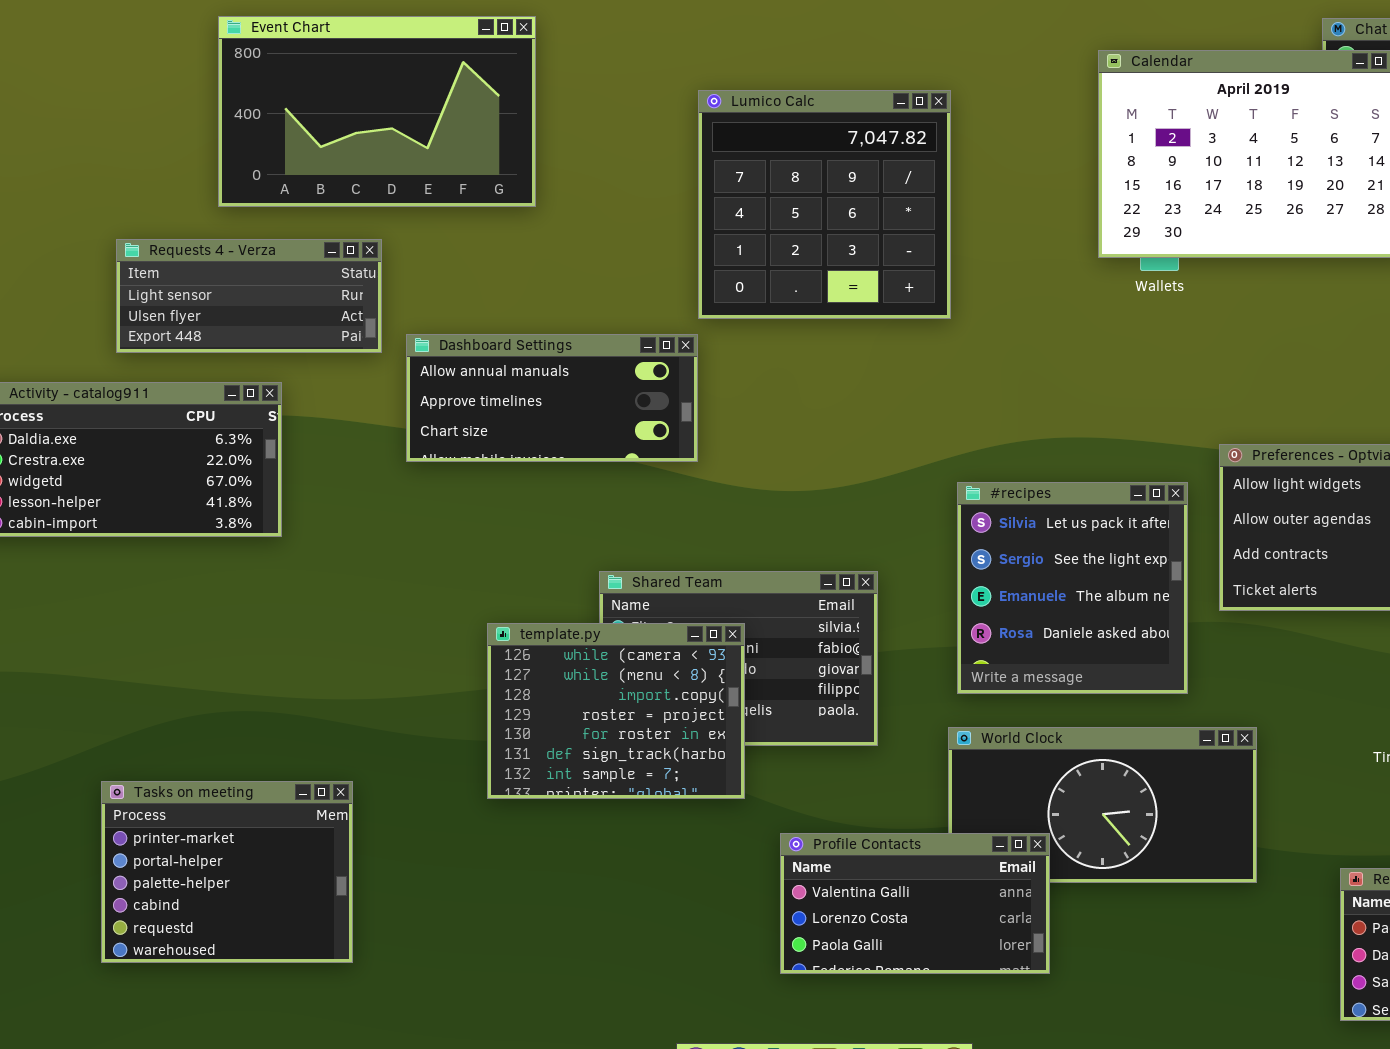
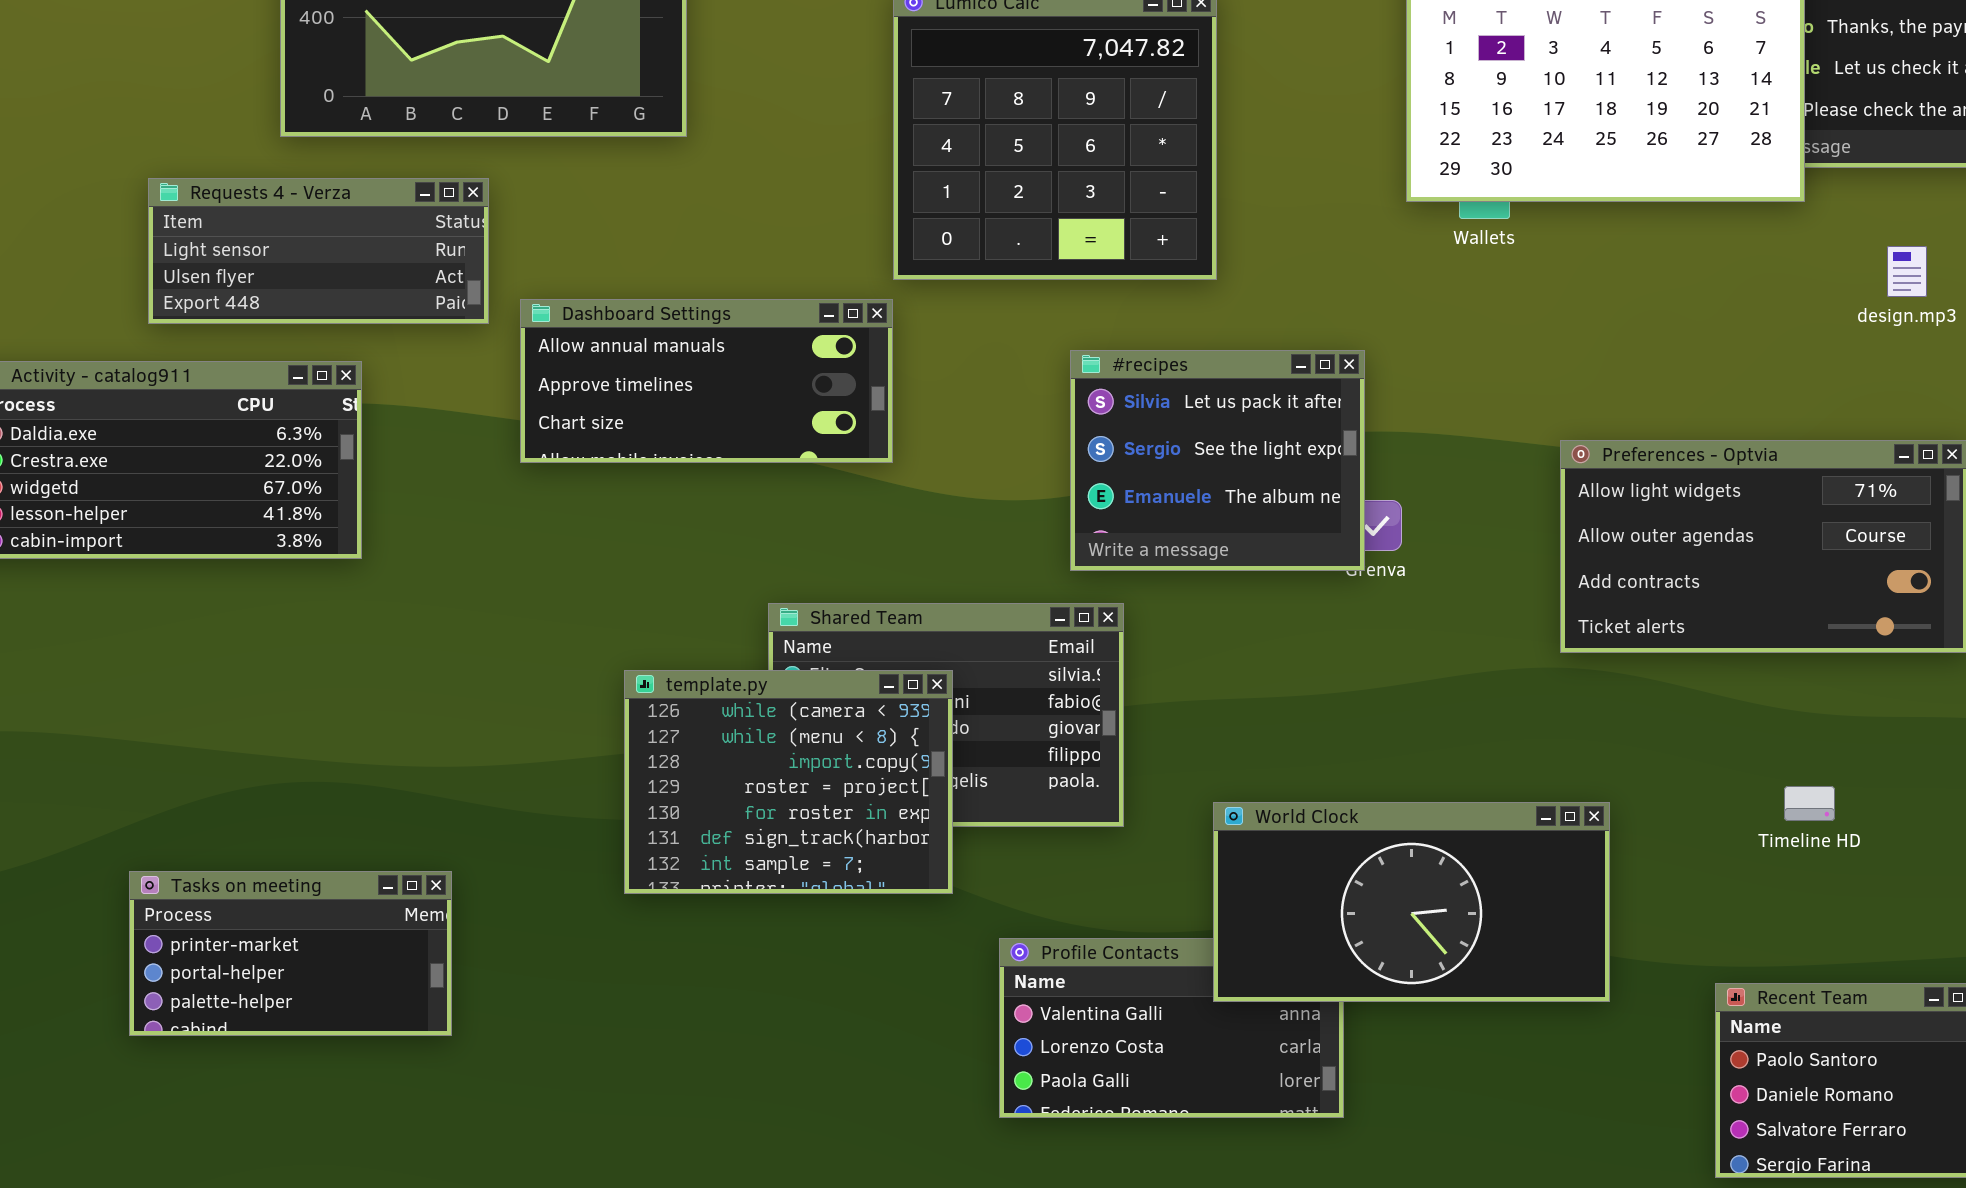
#recipes: [957,482,1188,694] -> [1070,350,1365,571], moved, resized
World Clock: [948,727,1257,883] -> [1213,802,1610,1002], raised
Tasks on meeting: [101,781,353,963] -> [129,871,452,1036], resized

